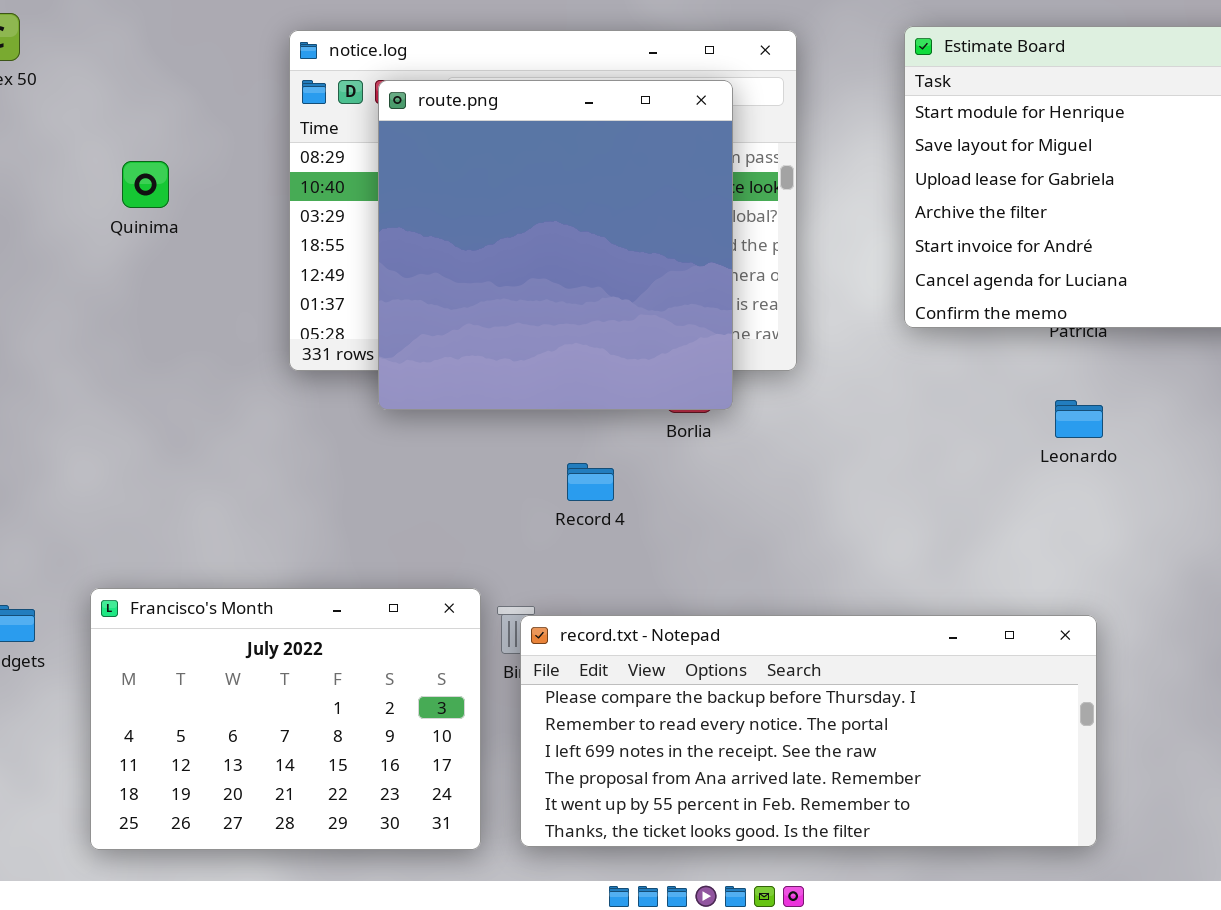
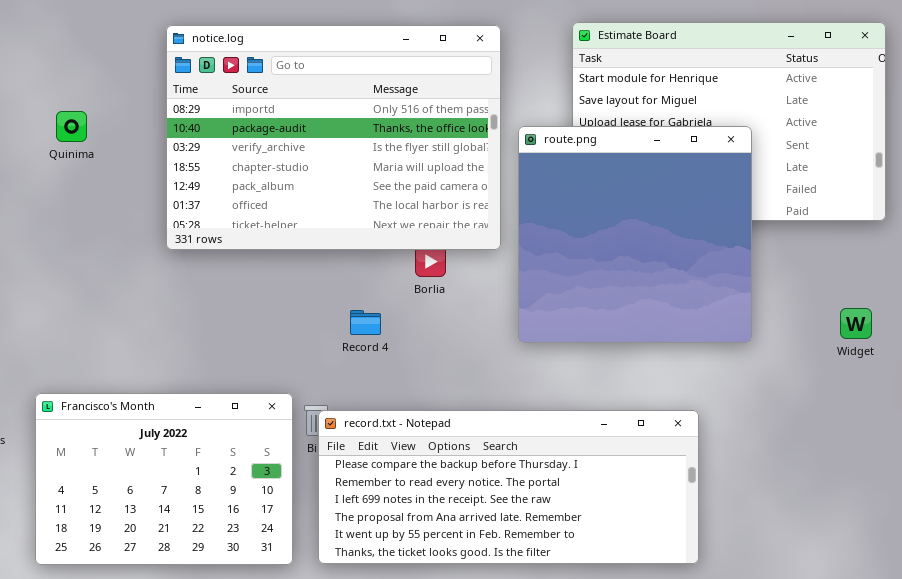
route.png: [378,80,733,410] -> [518,126,752,343], moved

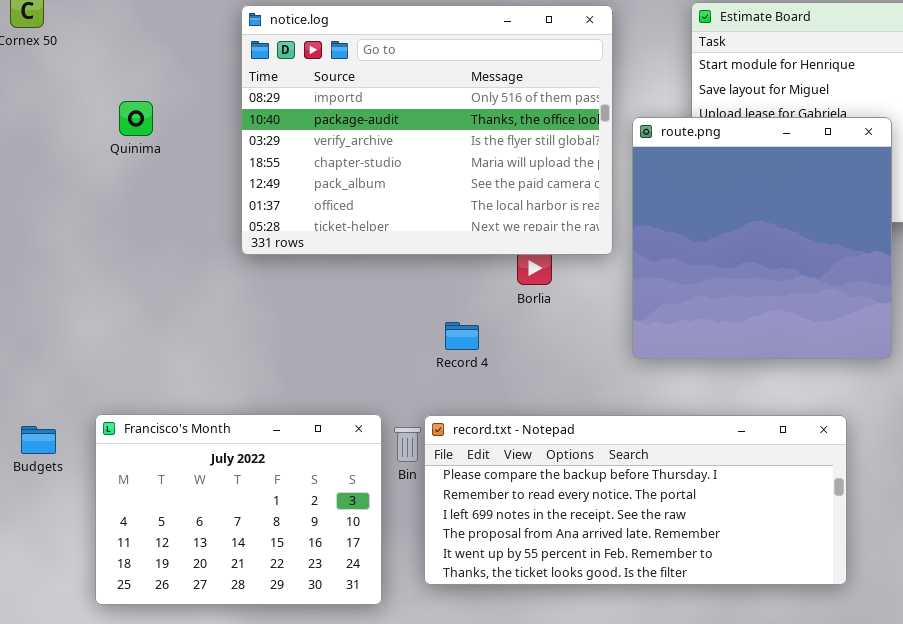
record.txt - Notepad: [318,410,699,564] -> [424,415,847,585], moved

